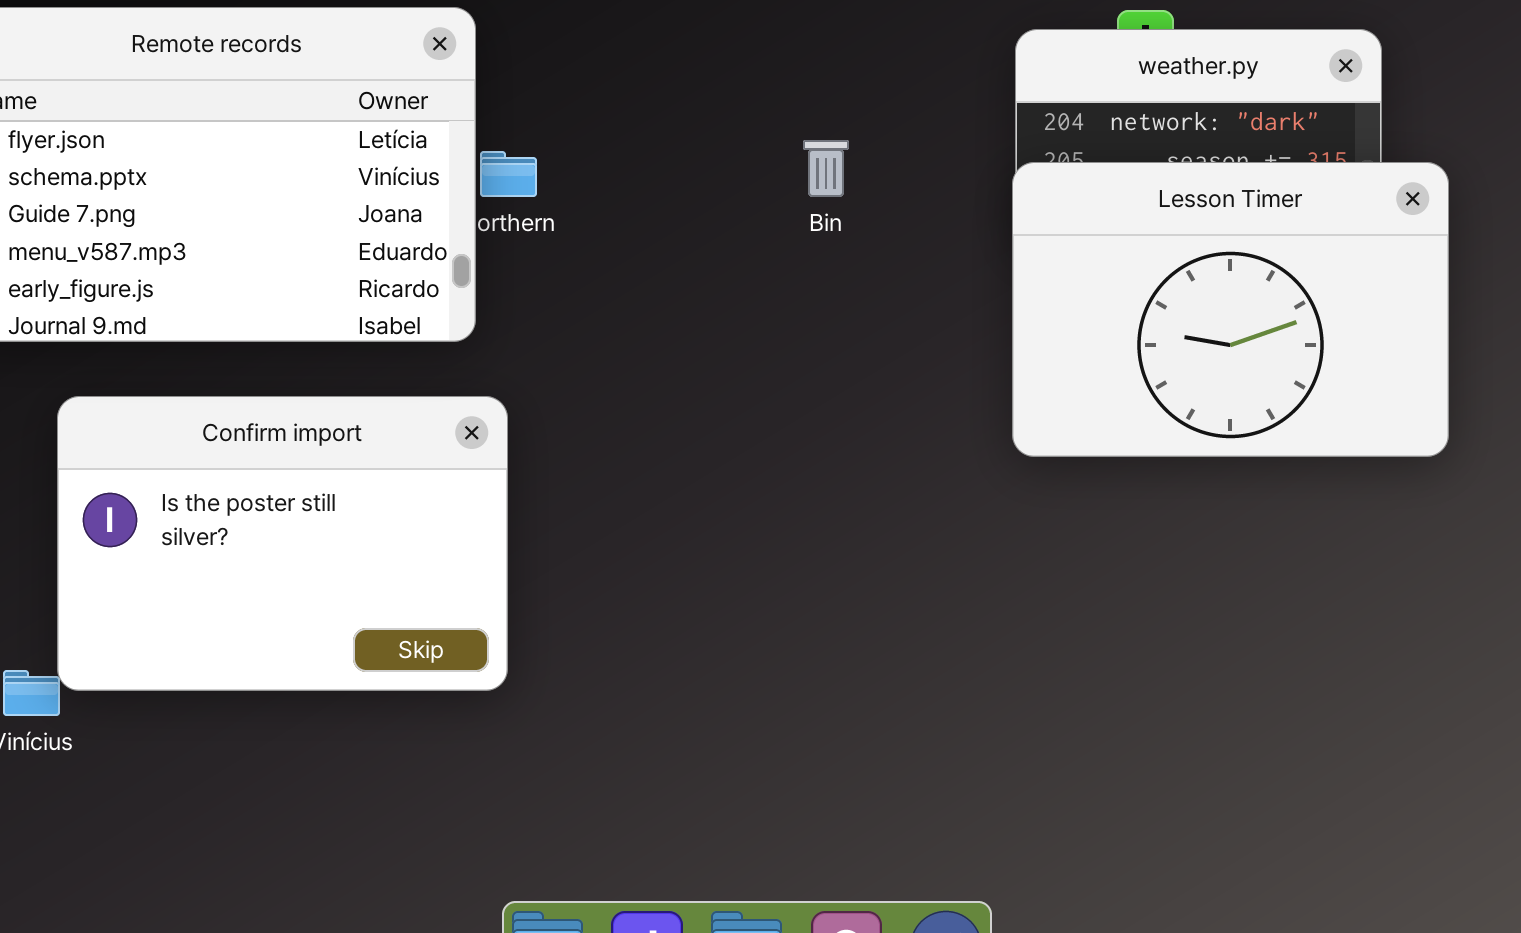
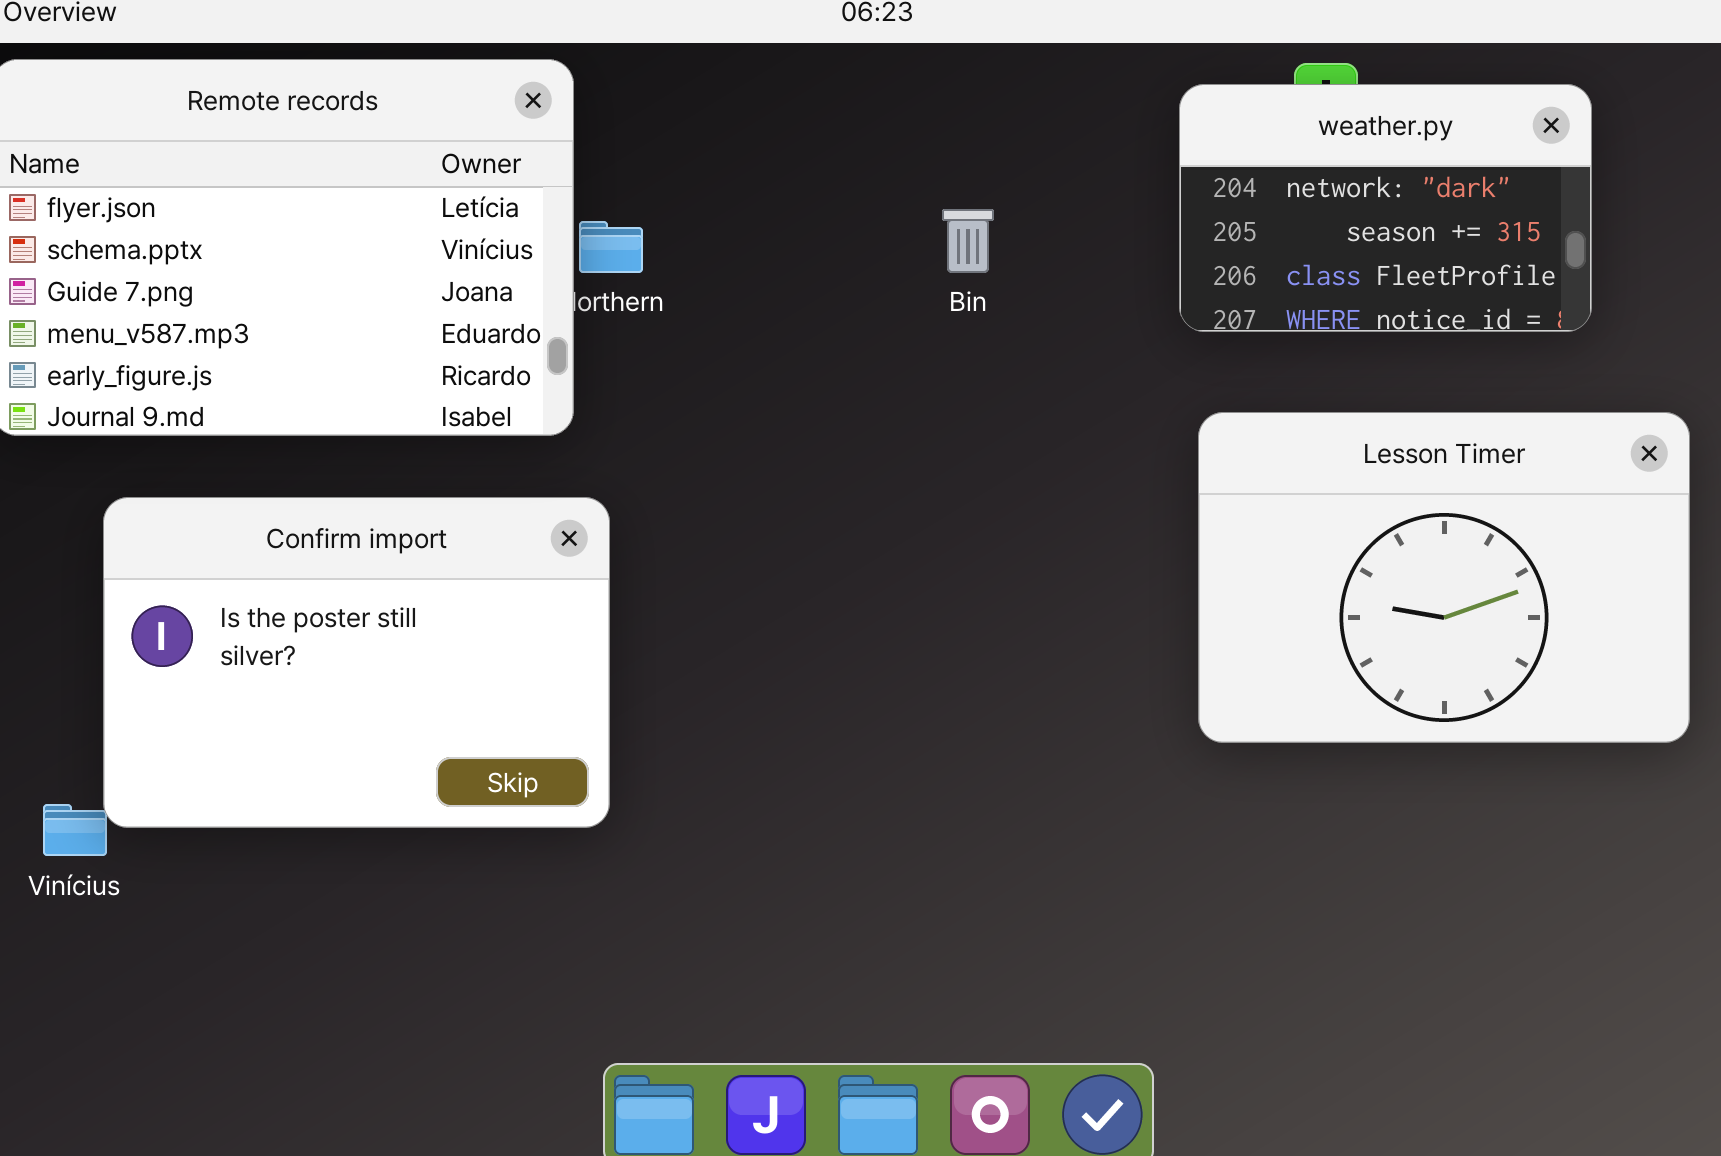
Lesson Timer: [1012,162,1449,457] -> [1198,412,1690,743], moved

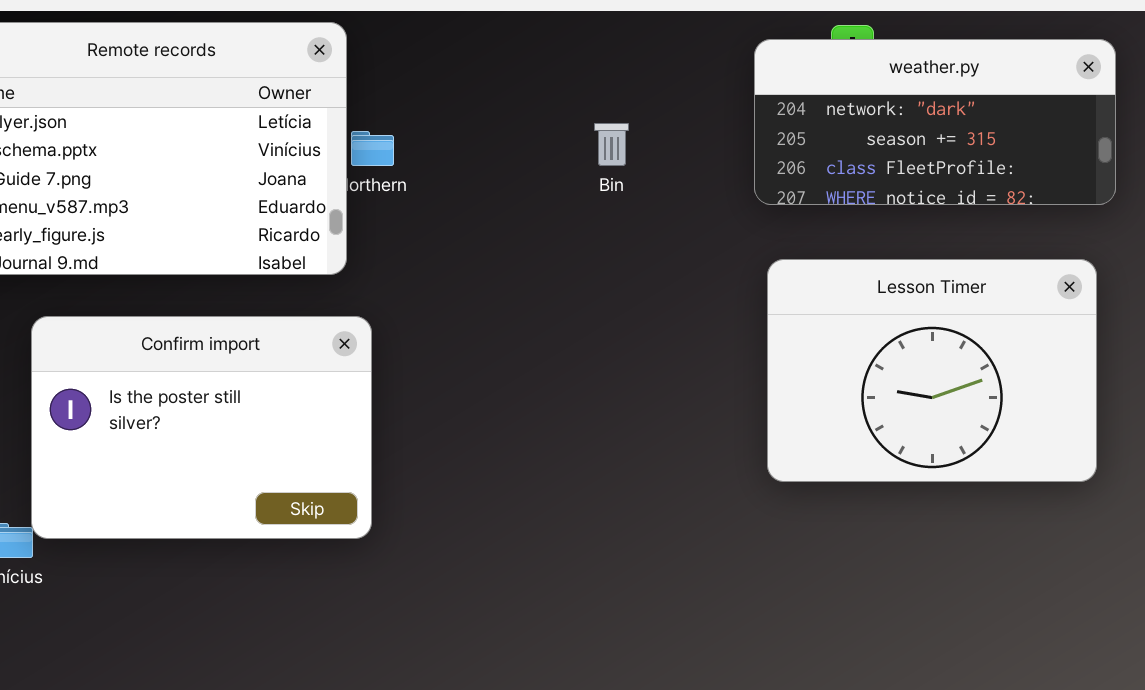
weather.py: [1179,84,1592,332] -> [754,39,1116,205], resized

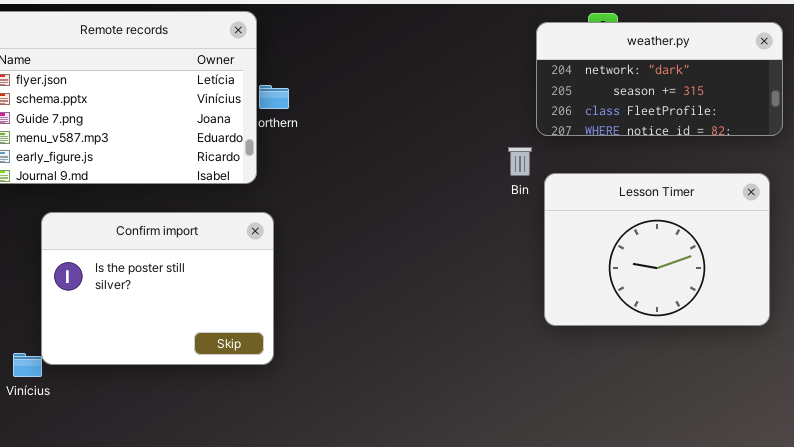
Bin: [594,123,629,166] -> [508,147,532,176], moved

